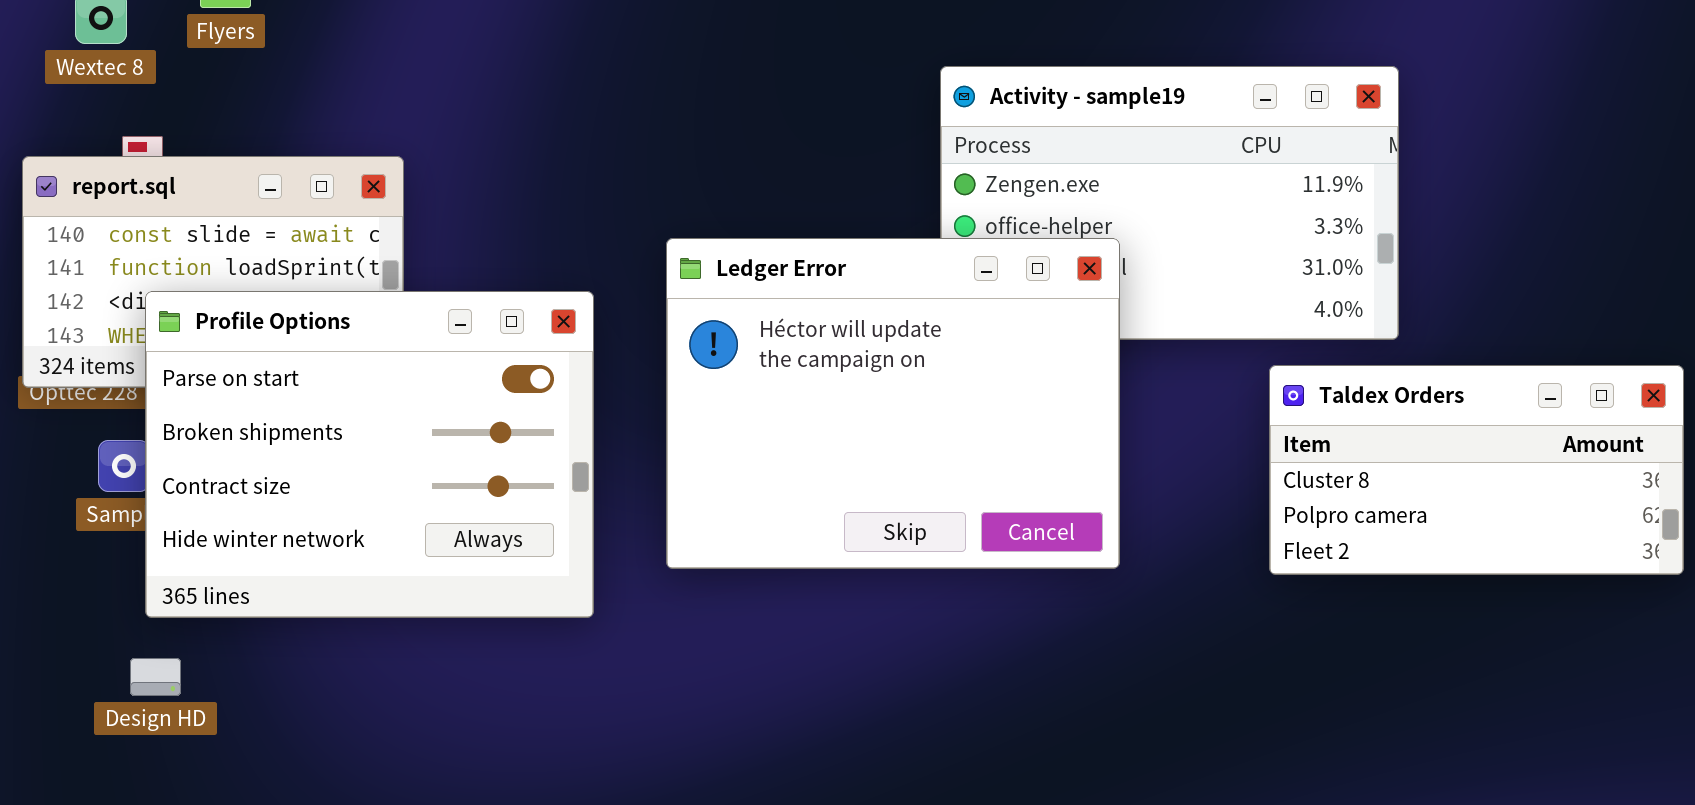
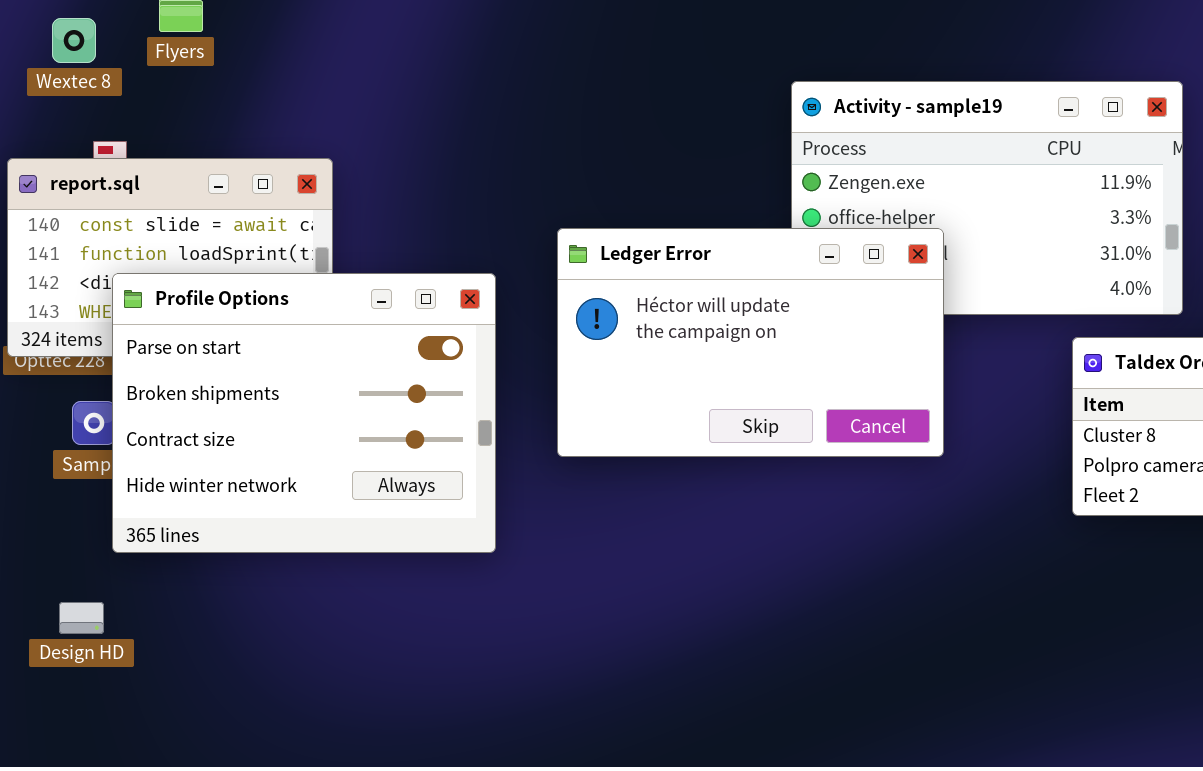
Ledger Error: [666,238,1120,569] -> [557,228,944,457], resized
Design HD: [130,658,181,696] -> [59,602,104,634], moved

